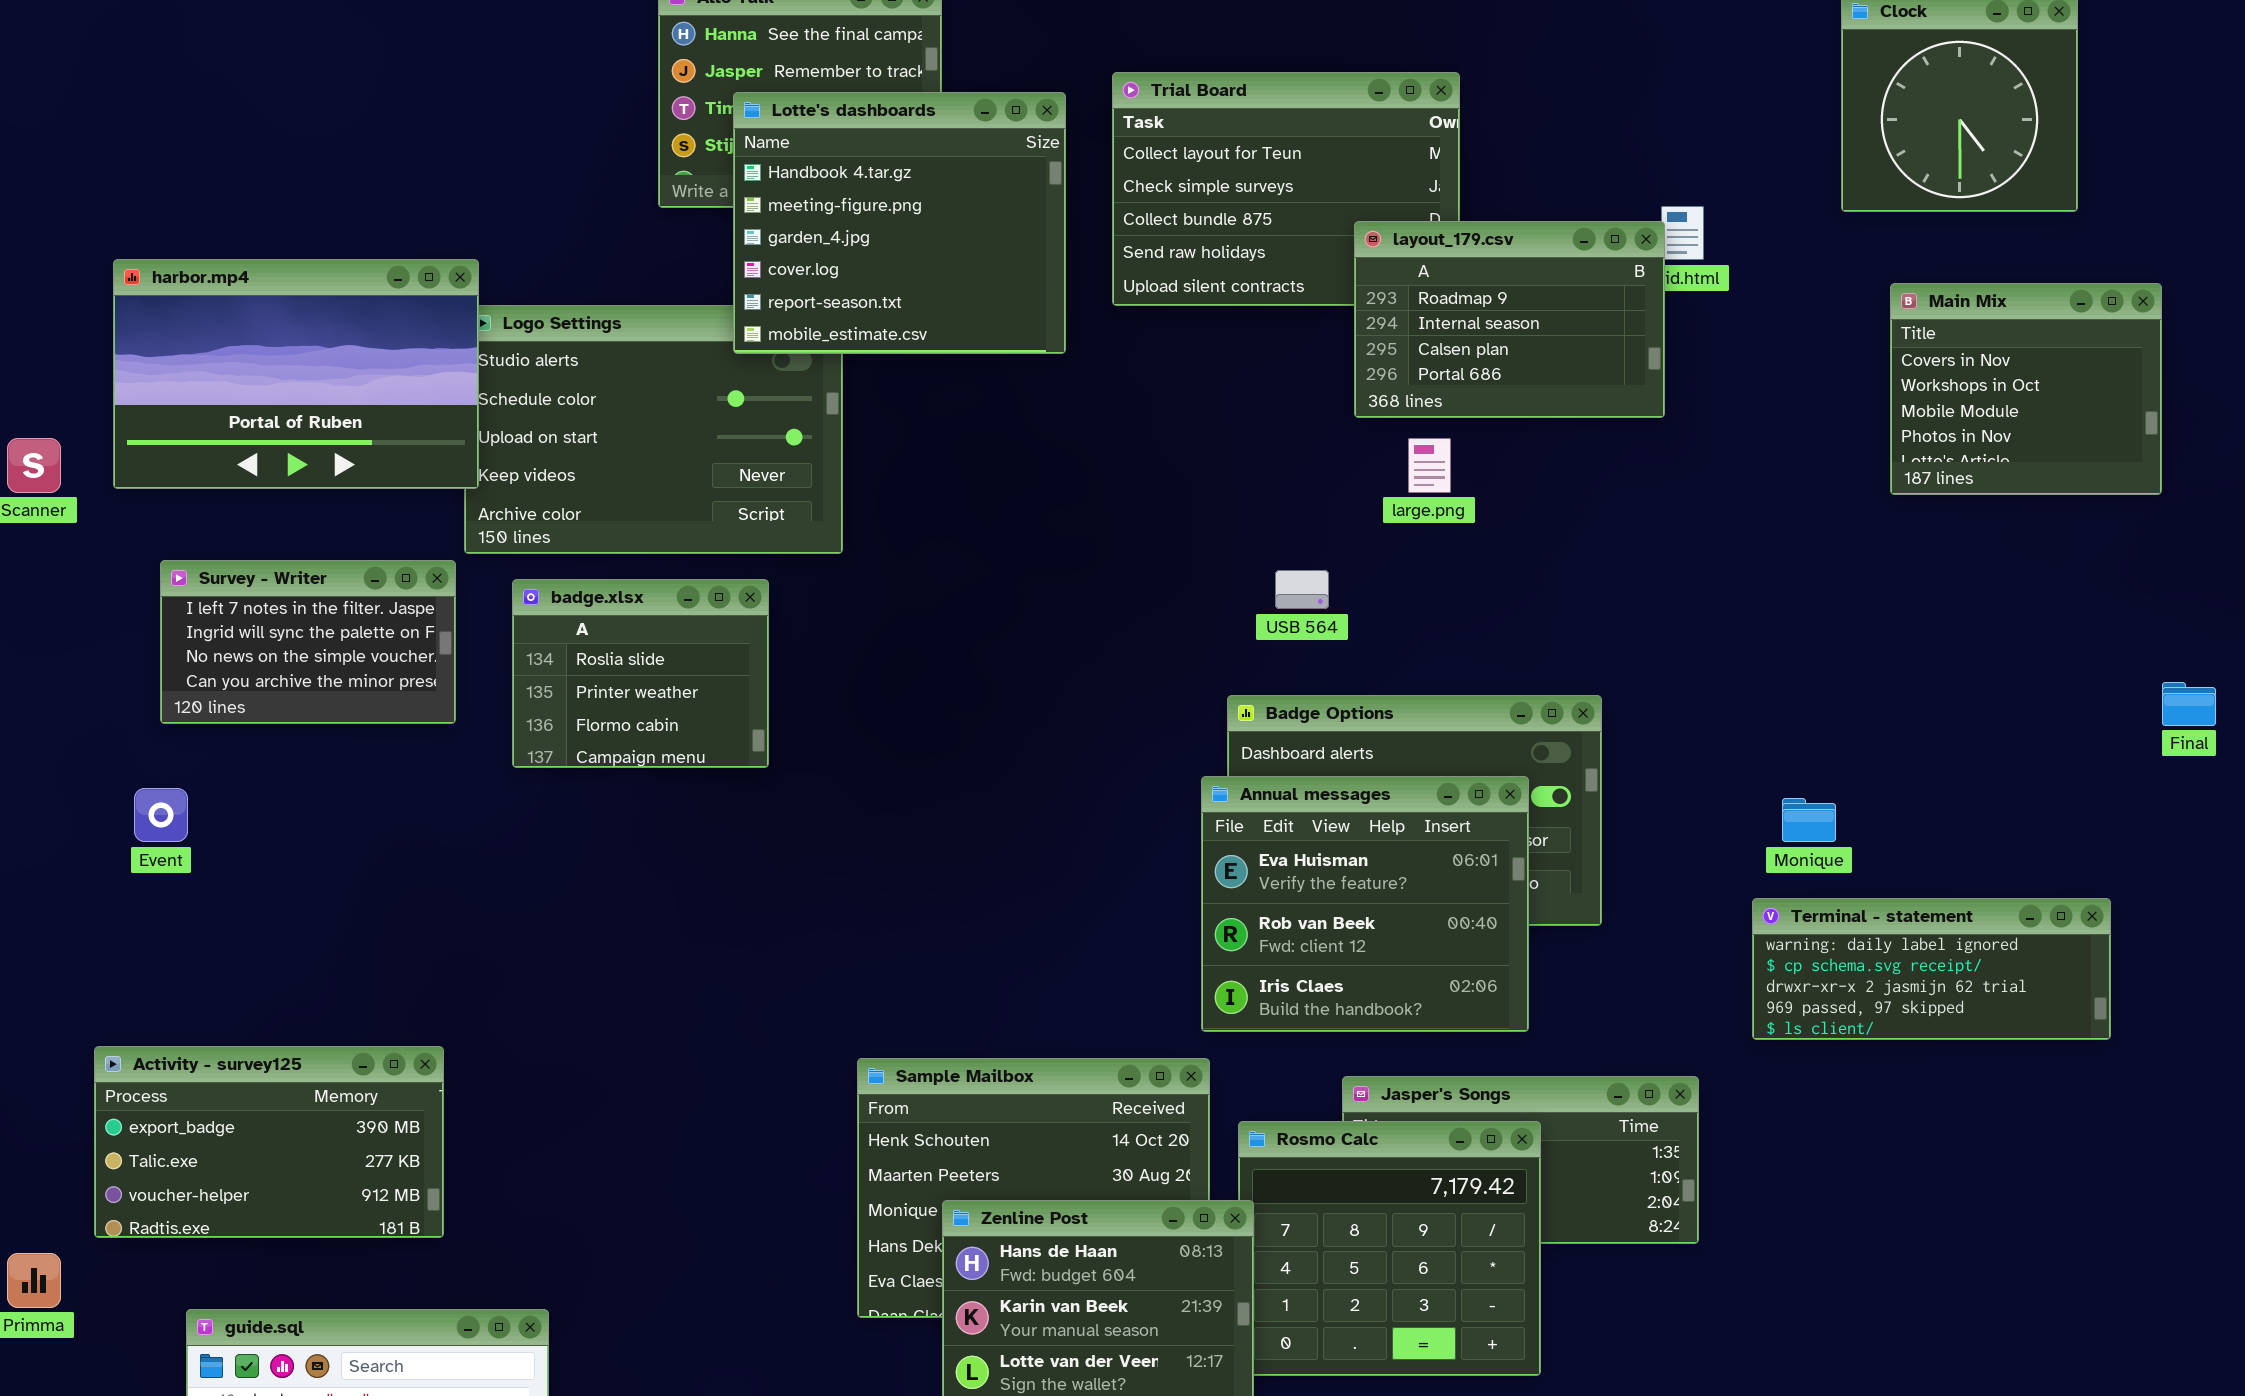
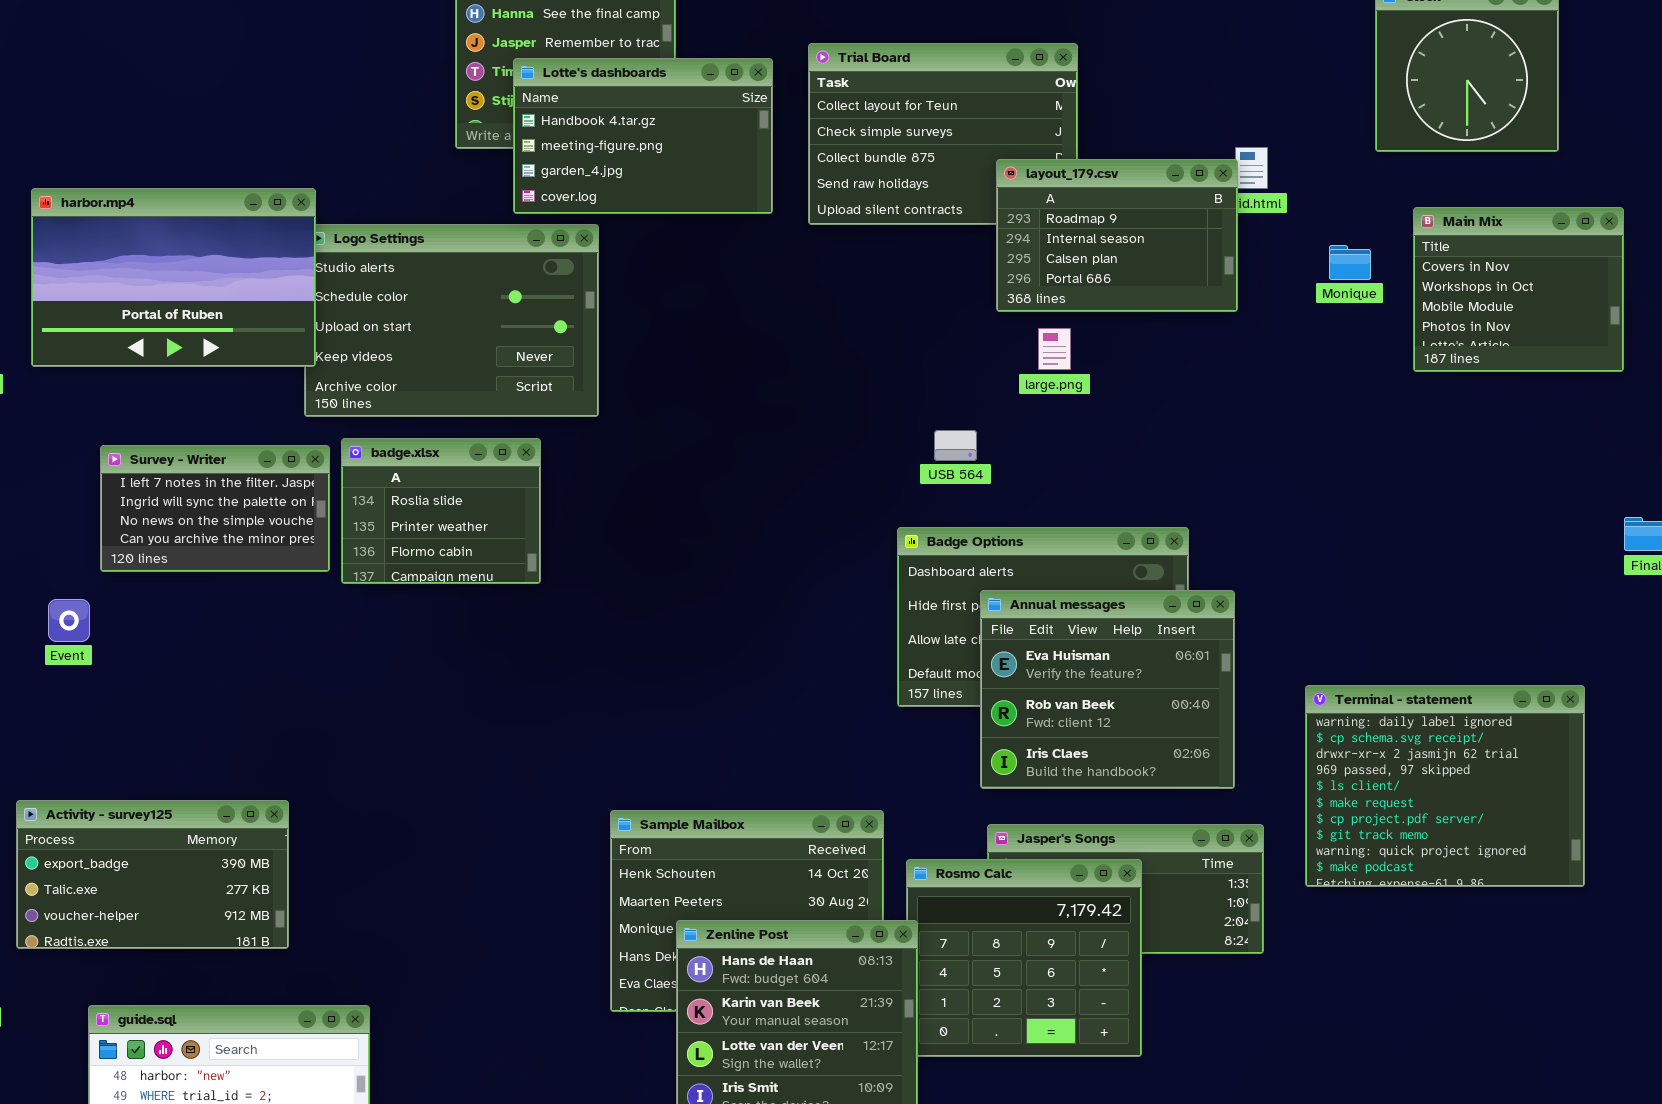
Lotte's dashboards: [733,92,1066,354] -> [513,58,773,214], resized
Survey - Writer: [160,560,456,724] -> [100,445,330,572], moved
Annual messages: [1201,776,1529,1032] -> [980,590,1235,789], moved
Monique: [1782,798,1836,842] -> [1329,245,1371,280], moved
Terminal - statement: [1752,898,2111,1040] -> [1305,685,1585,887], resized

